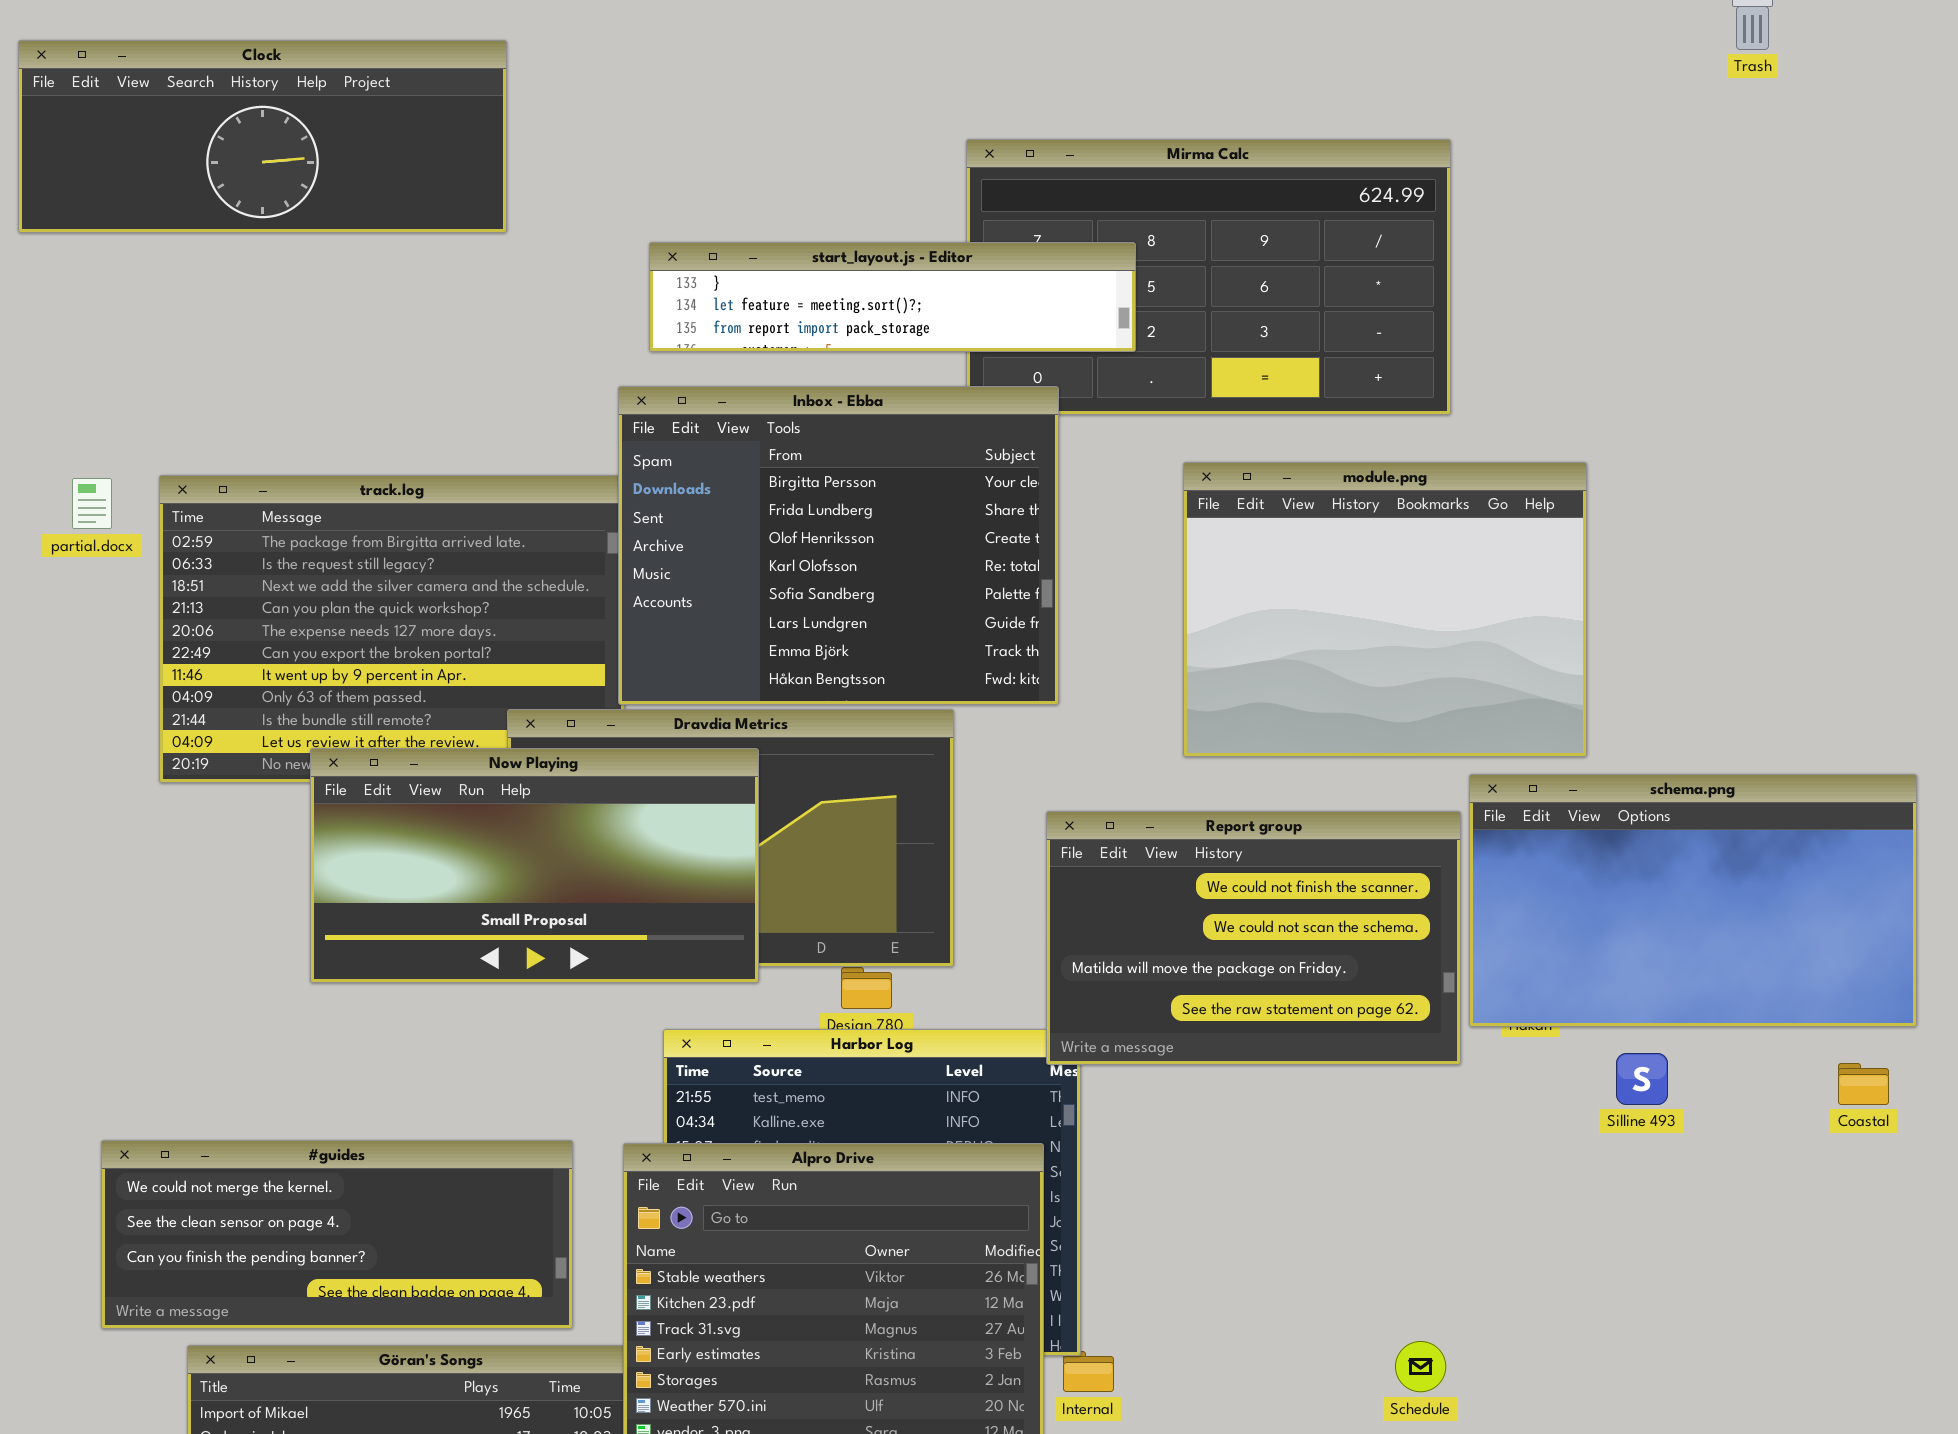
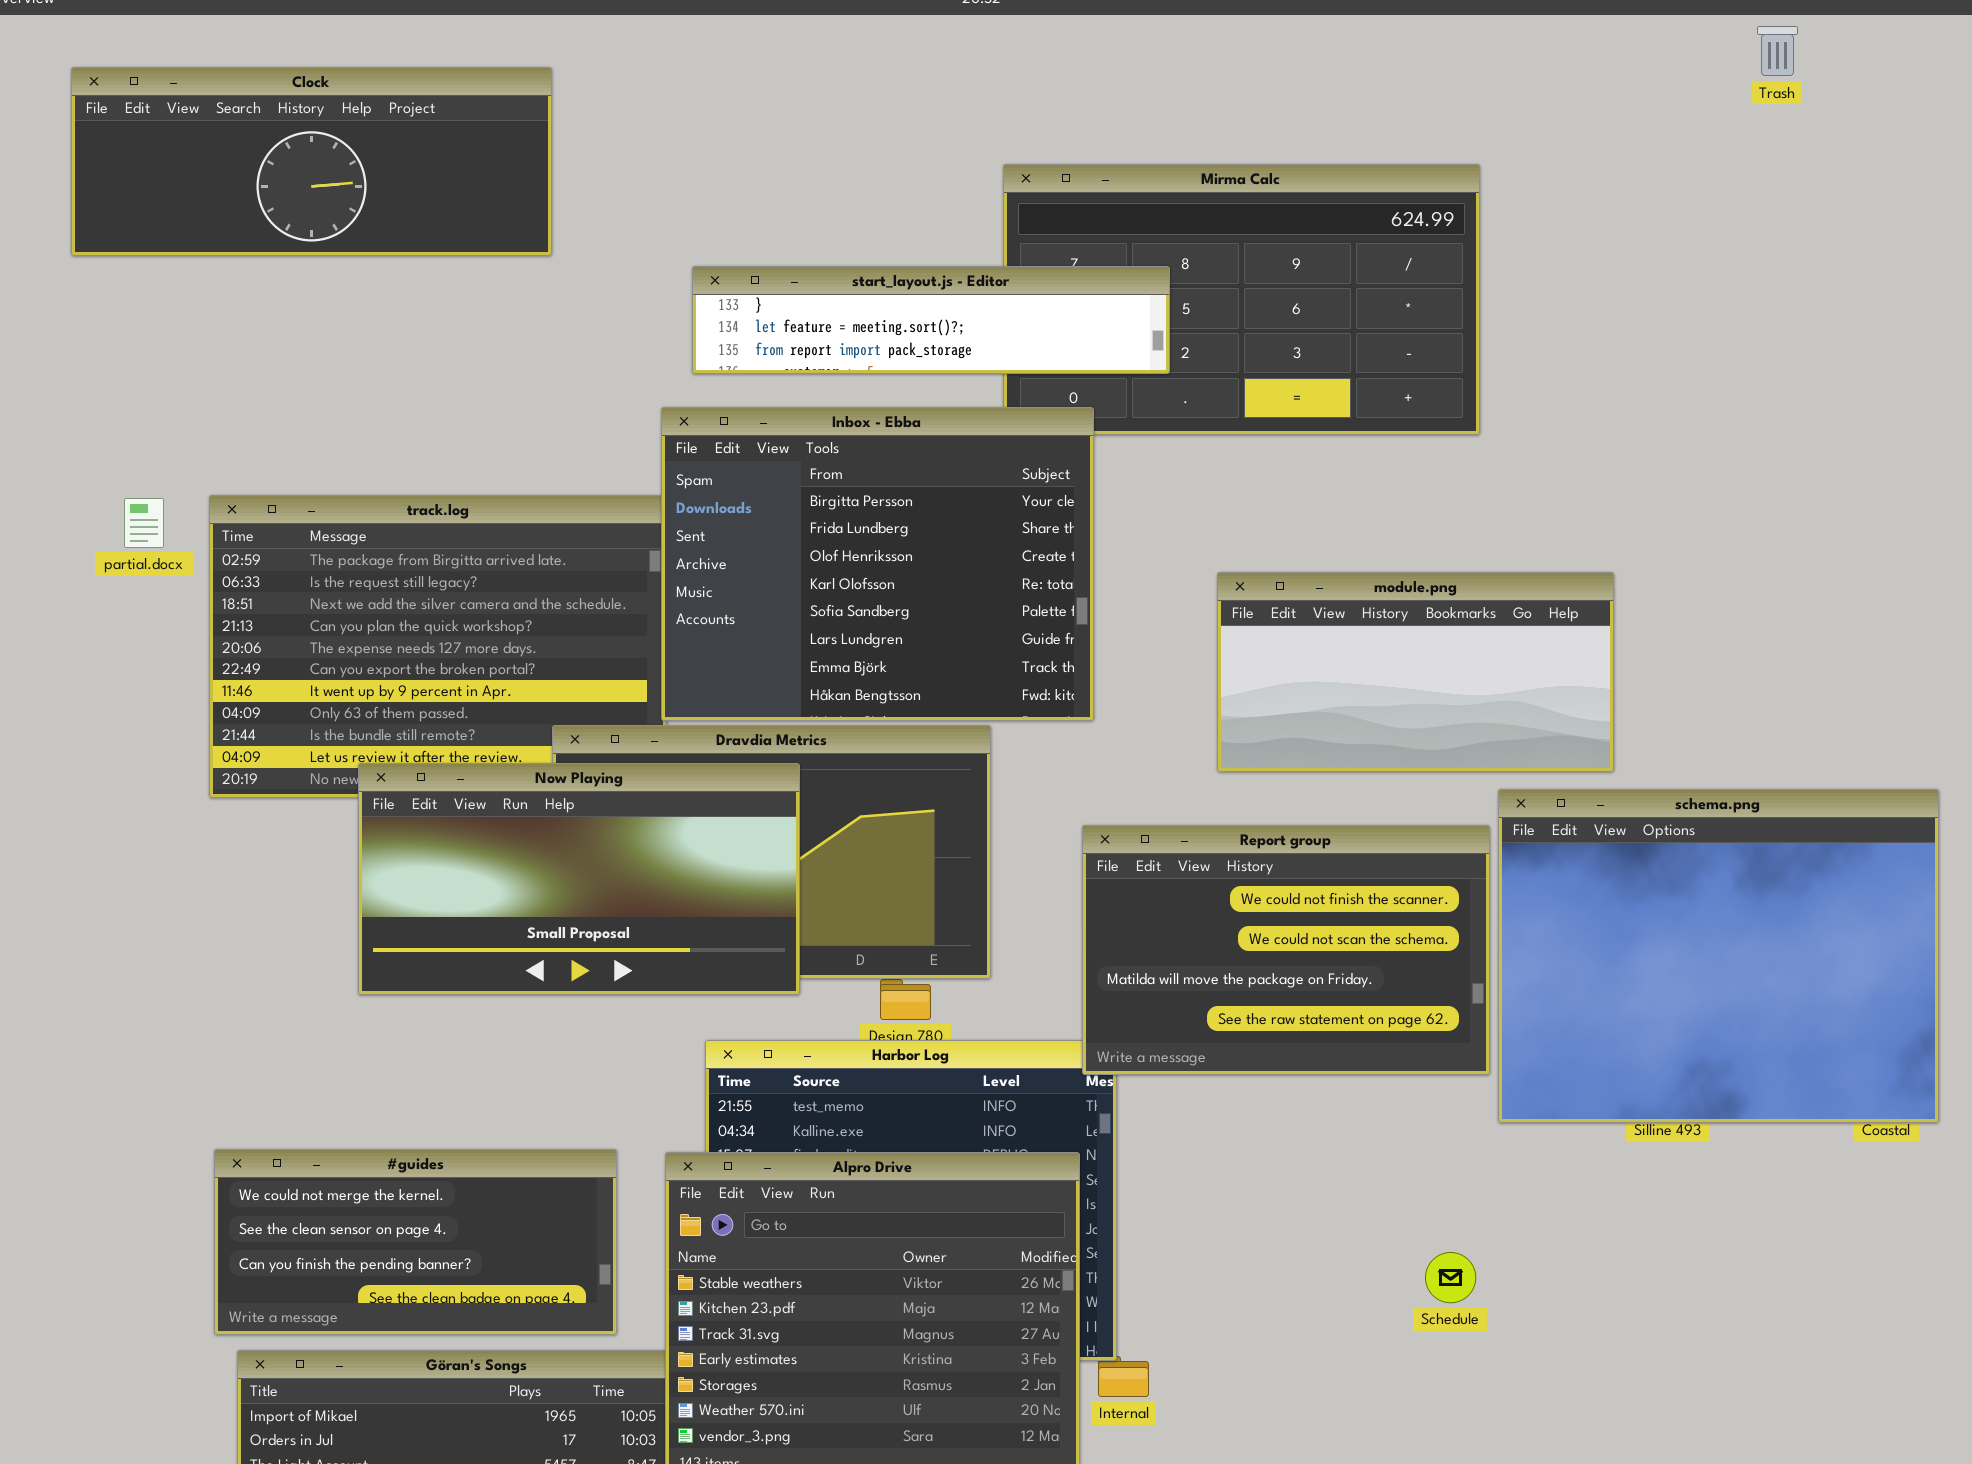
module.png: [1183,462,1587,757] -> [1217,572,1614,772], resized
schema.png: [1469,774,1917,1027] -> [1498,789,1939,1123], resized
#guides: [101,1140,573,1329] -> [214,1149,617,1335], resized
Schedule: [1395,1341,1446,1392] -> [1425,1252,1476,1303], moved

